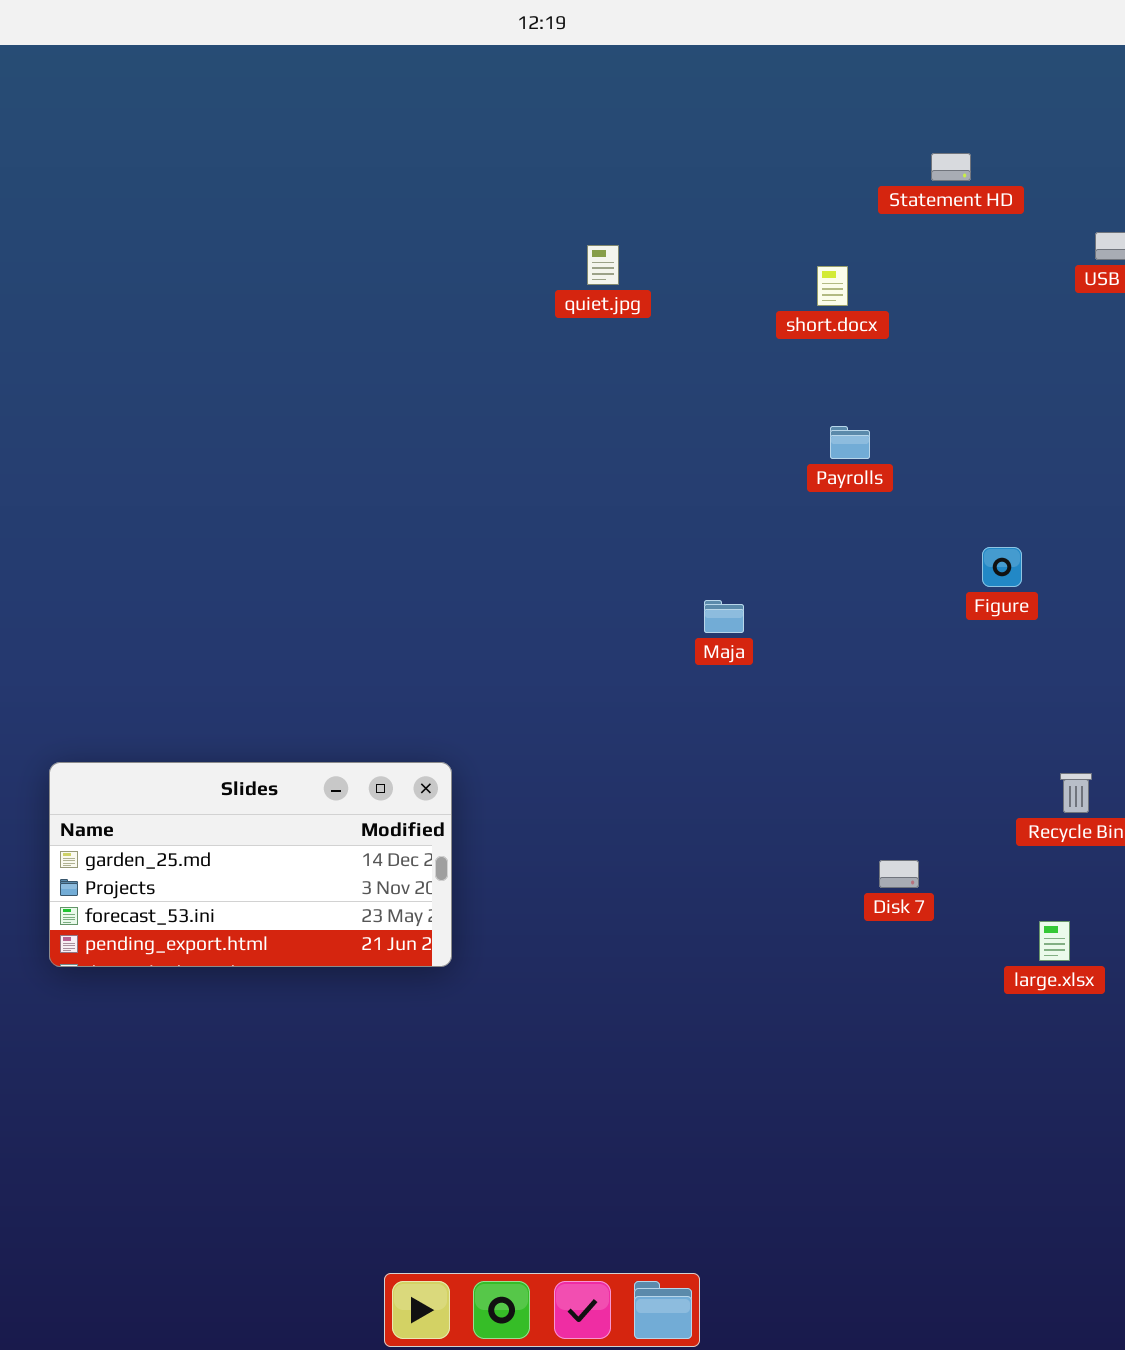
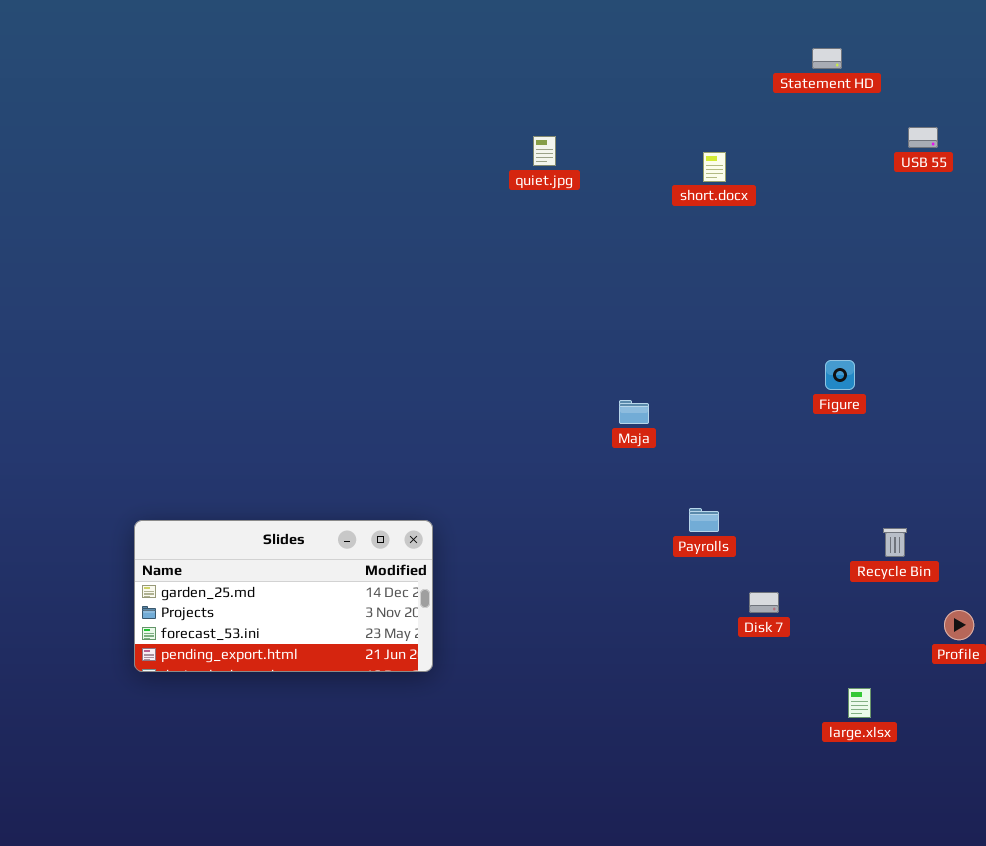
Statement HD: [931,153,971,181] -> [812,48,842,69], moved
Payrolls: [830,426,870,459] -> [689,508,719,532], moved
large.xlsx: [1039,921,1070,961] -> [848,688,871,718], moved

